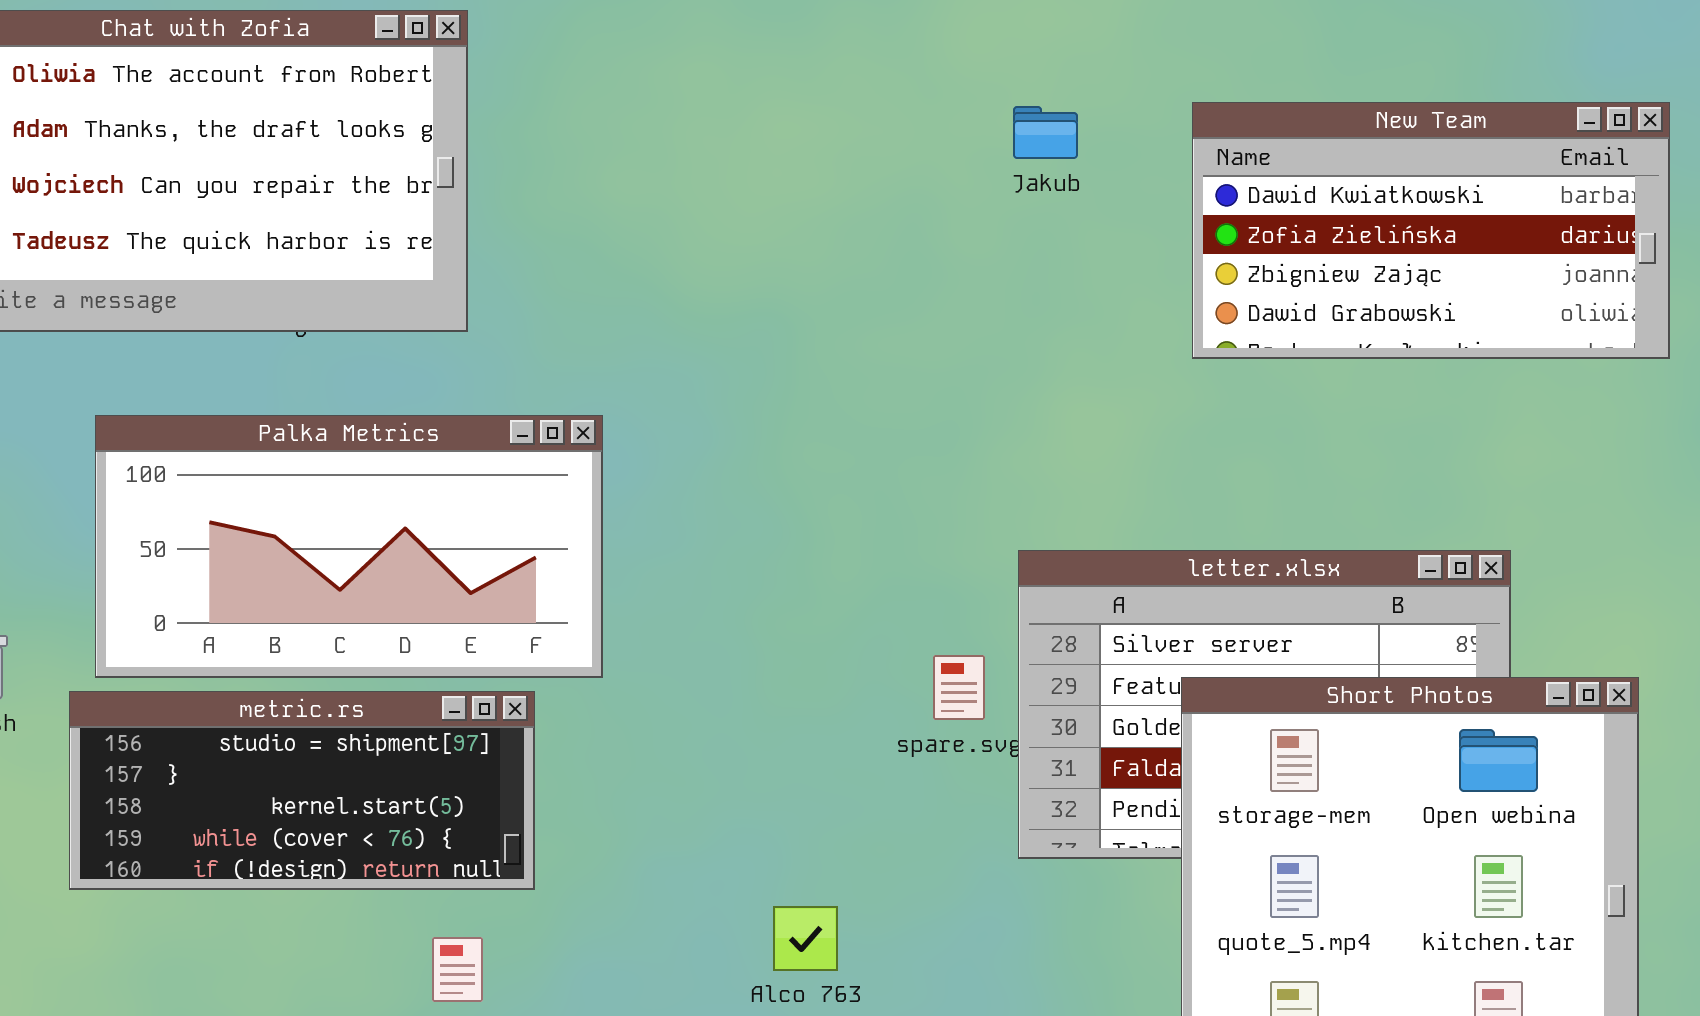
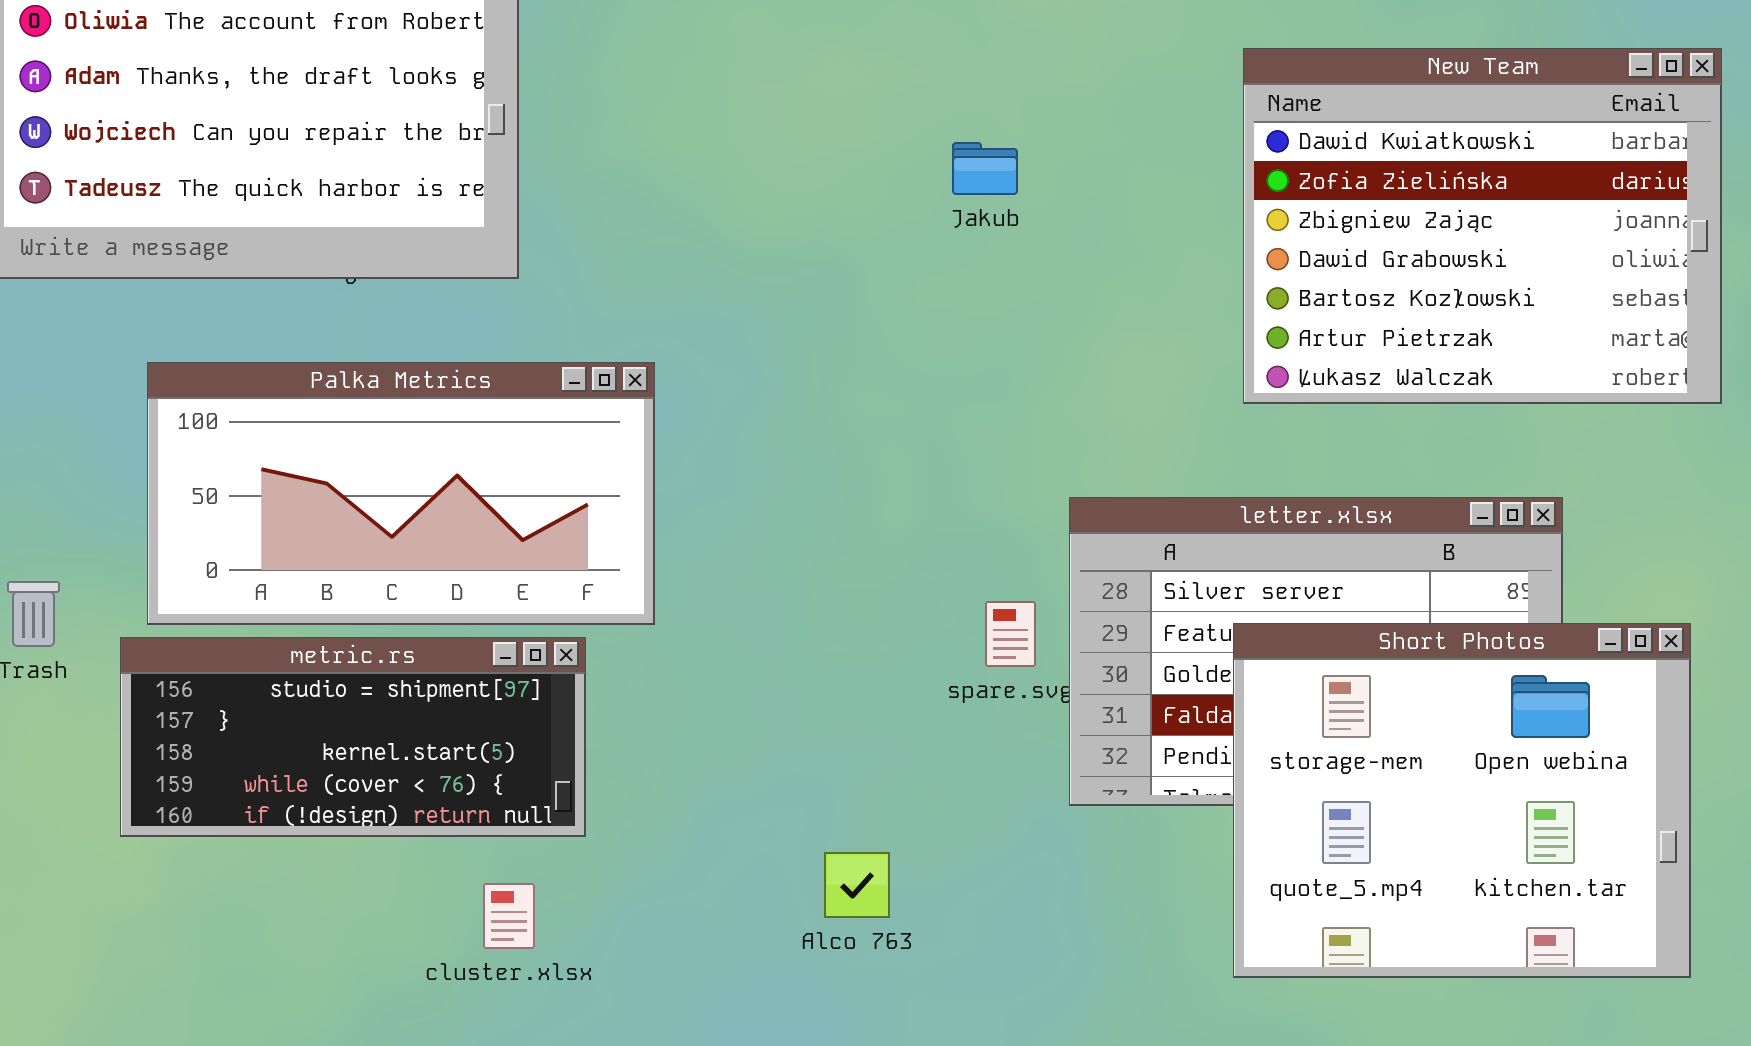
New Team: [1192,102,1670,359] -> [1243,48,1722,404], resized
Jakub: [1013,106,1078,159] -> [952,142,1018,195], moved

